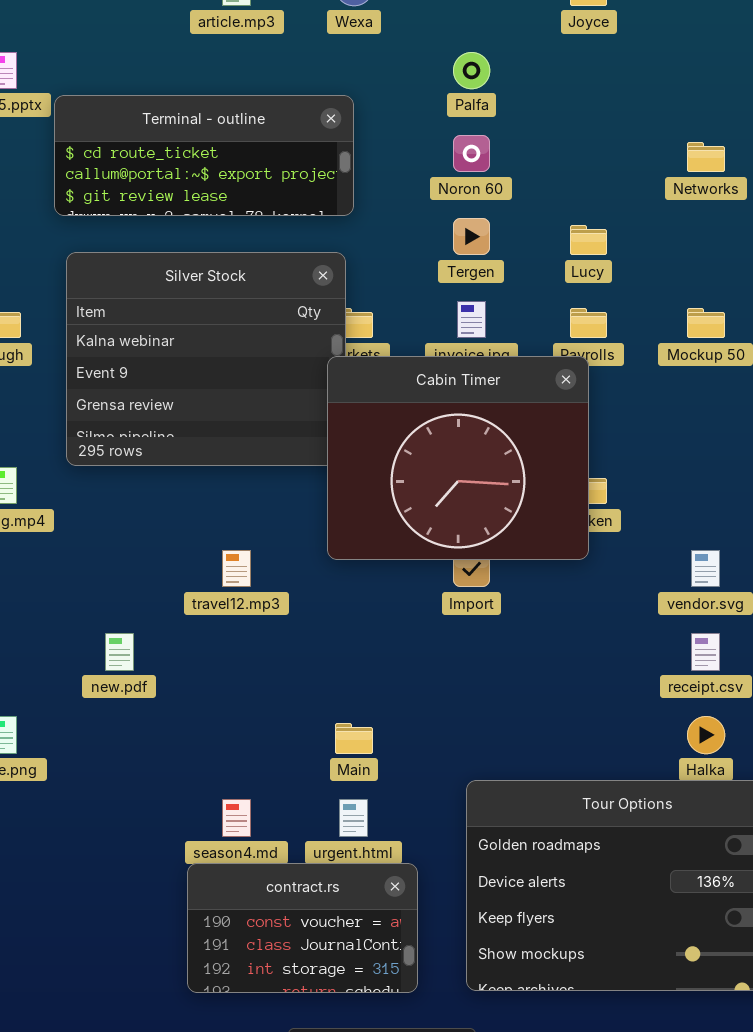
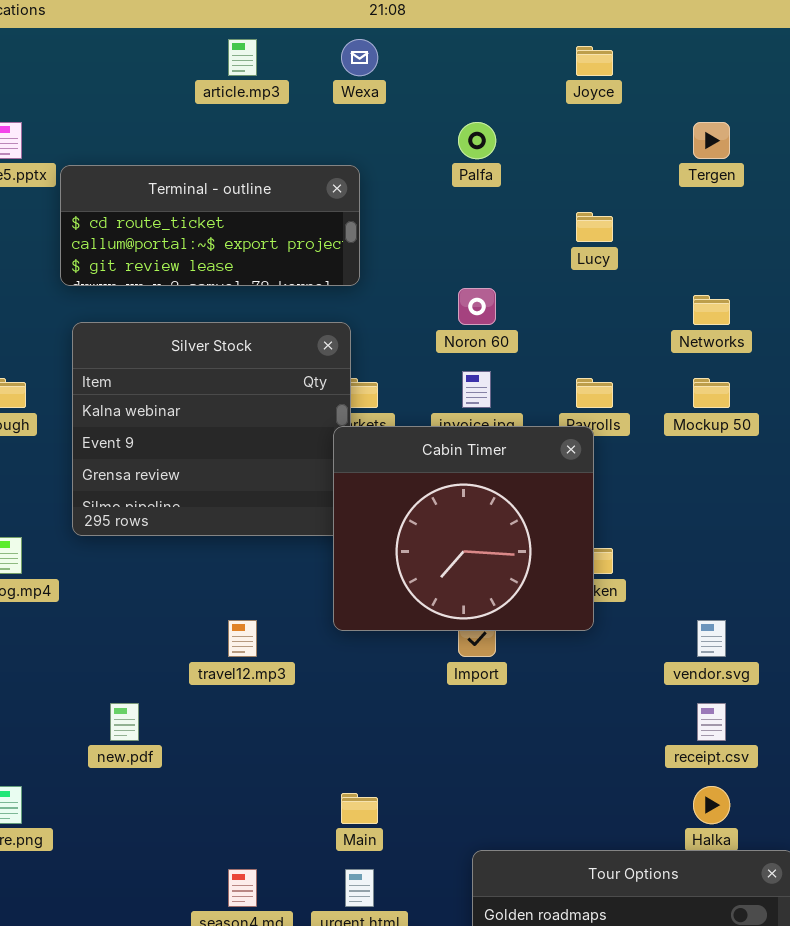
Noron 60: [453,135,490,172] -> [458,288,496,325], moved
Networks: [687,142,725,172] -> [693,295,730,325], moved
Tergen: [453,218,490,255] -> [693,122,730,159], moved
Lucy: [570,225,607,255] -> [576,212,613,242], moved

